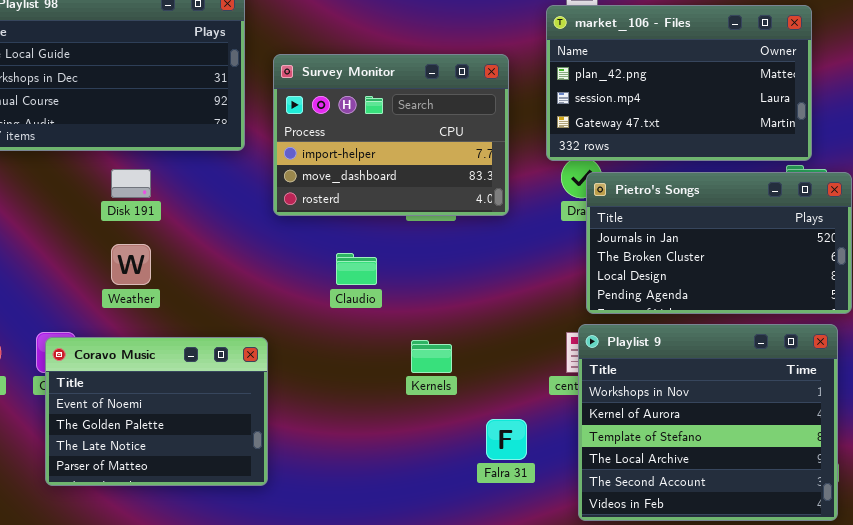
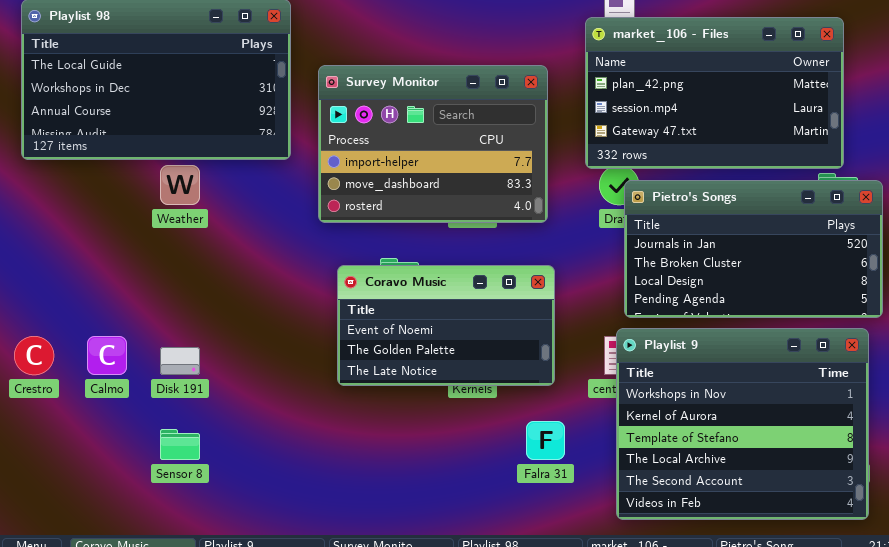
Disk 191: [111,169,151,198] -> [160,347,200,375], moved
Weather: [111,244,151,285] -> [160,165,200,205], moved
Coravo Music: [45,337,268,486] -> [337,265,555,386], moved, resized

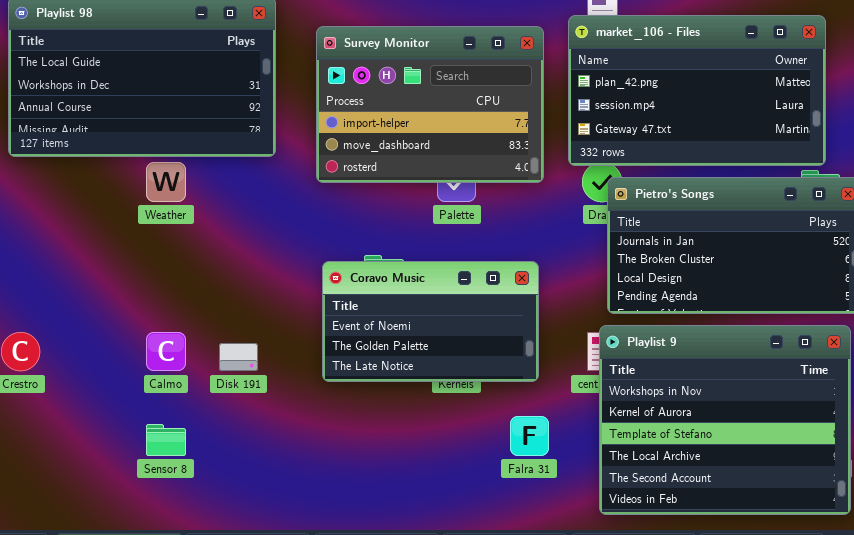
Survey Monitor: [318,65,548,223] -> [316,26,544,183], moved
Calmo: [87,336,127,375] -> [146,332,186,371], moved
Disk 191: [160,347,200,375] -> [219,343,258,371], moved

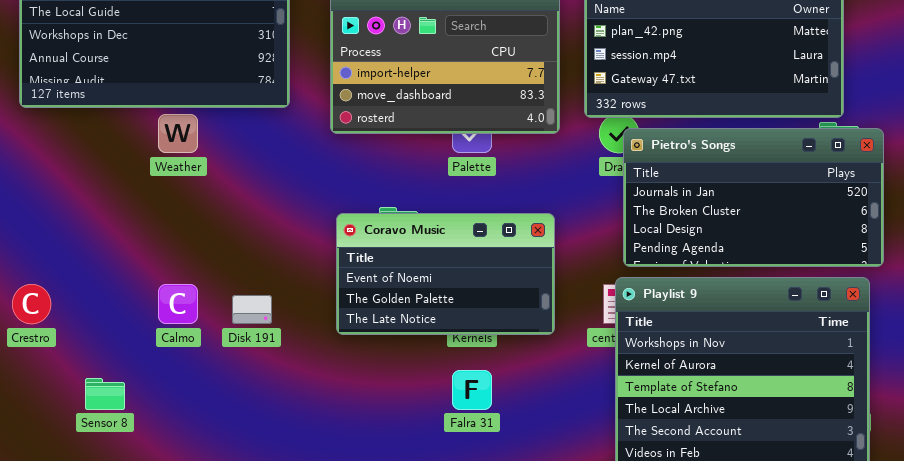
Falra 31: [510,416,549,456] -> [452,370,492,410], moved
Sensor 8: [146,424,186,456] -> [85,378,125,410], moved

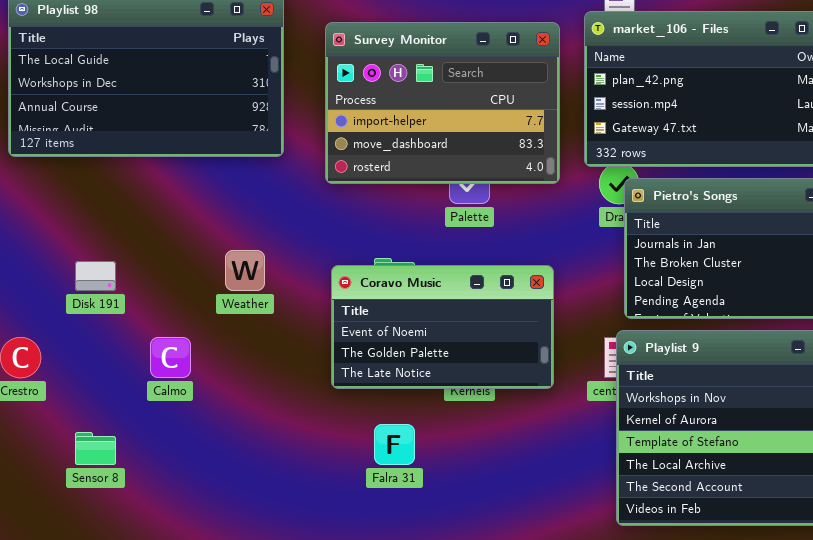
Weather: [158,114,198,153] -> [225,250,265,291], moved
Disk 191: [232,295,272,324] -> [75,261,116,291], moved
Falra 31: [452,370,492,410] -> [374,424,415,465], moved

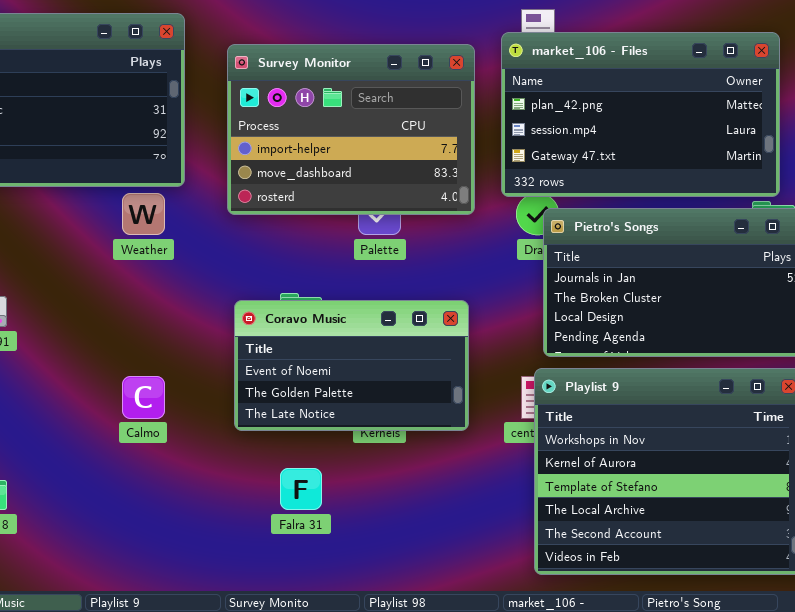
Weather: [225,250,265,291] -> [122,193,165,235], moved
Calmo: [150,337,191,378] -> [122,376,165,419], moved

